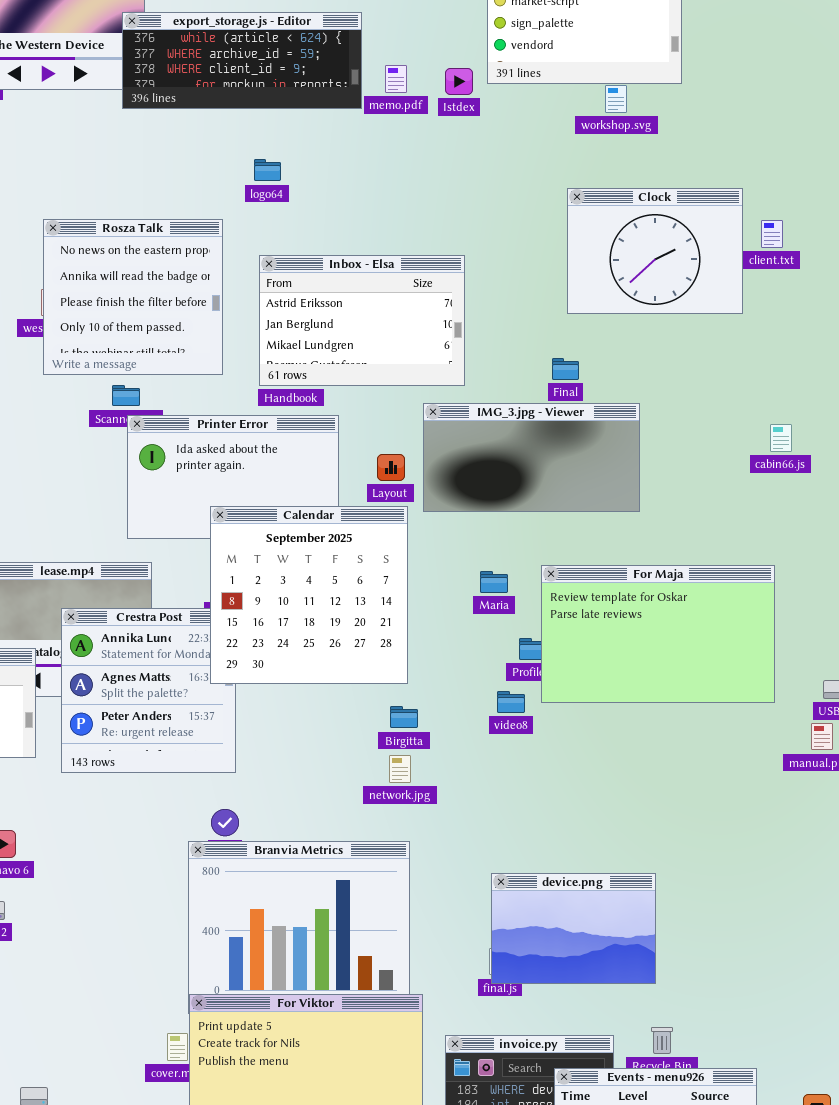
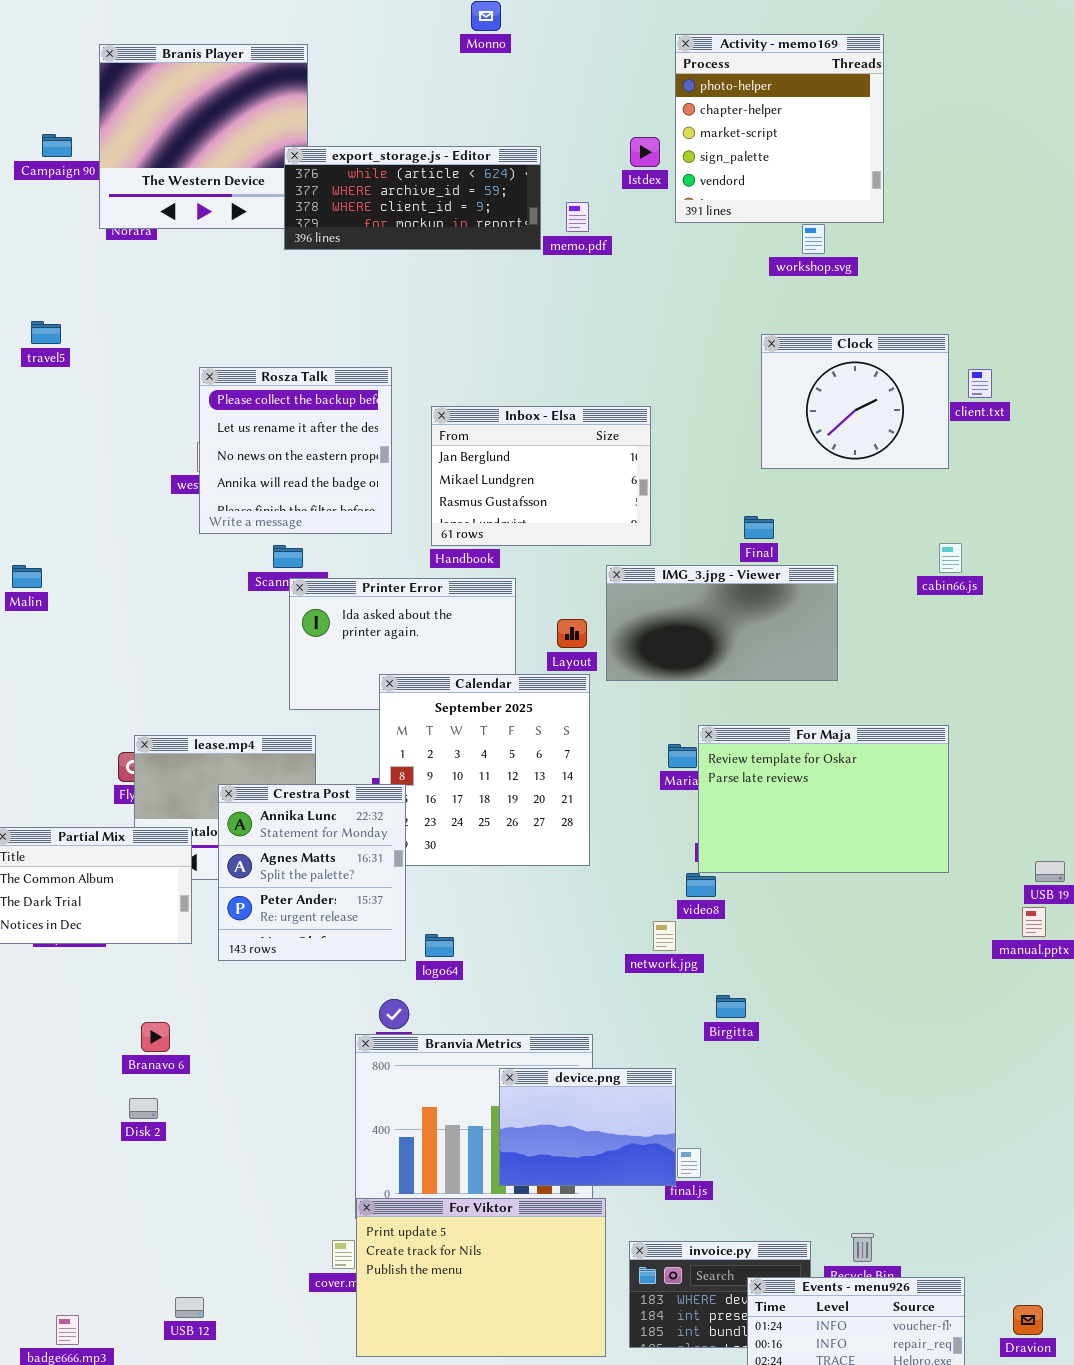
Istdex: [445,68,473,95] -> [630,137,660,167], moved
logo64: [254,159,281,181] -> [425,934,454,957], moved
Rosza Talk: [43,219,223,375] -> [199,367,392,534], scrolled up 2 rows
Inbox - Elsa: [259,255,465,386] -> [431,406,651,546], scrolled down 1 row
cabin66.js: [770,424,792,452] -> [939,543,962,573], moved
For Maja: [541,565,775,703] -> [698,725,949,873], moved
Crestra Post: [61,608,236,773] -> [218,784,406,961], raised
Birgitta: [390,706,418,728] -> [716,995,746,1018], moved
network.jpg: [389,755,411,783] -> [653,921,676,951], moved
device.png: [491,873,656,984] -> [499,1068,676,1186], moved

